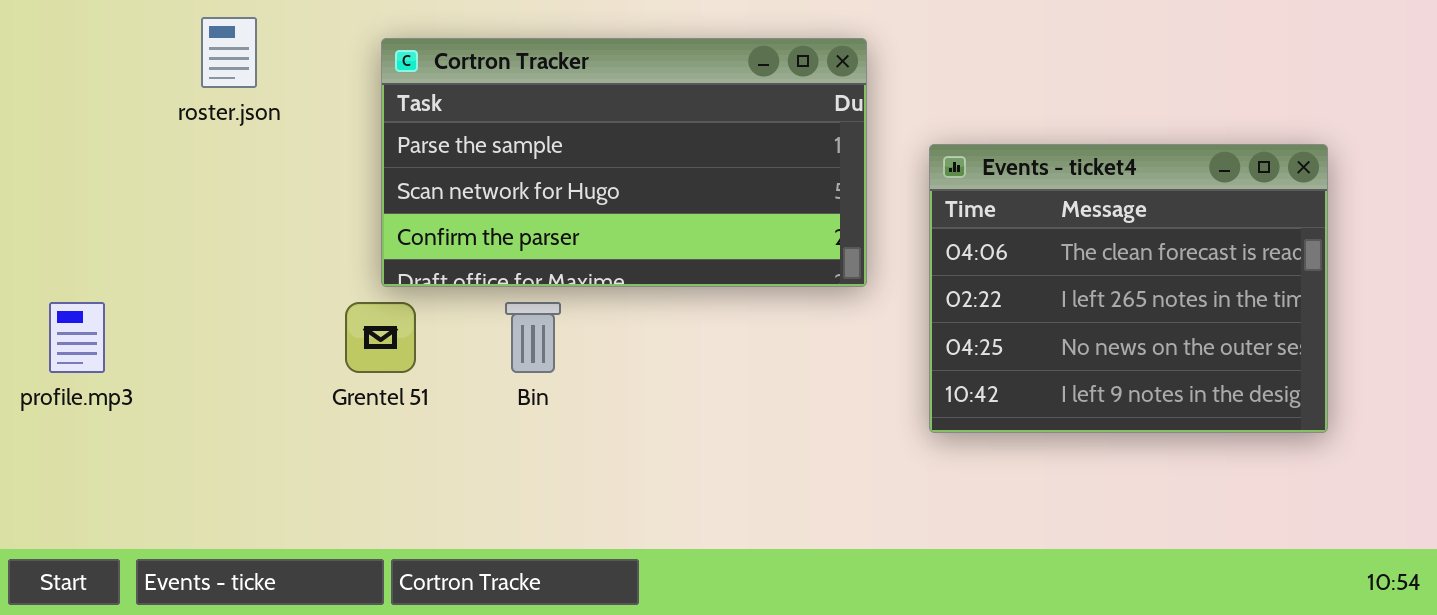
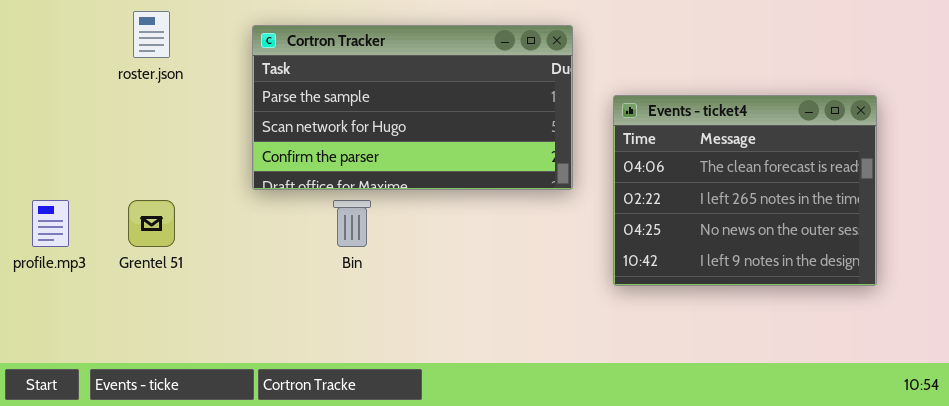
Grentel 51: [345,302,416,373] -> [128,200,175,247], moved

